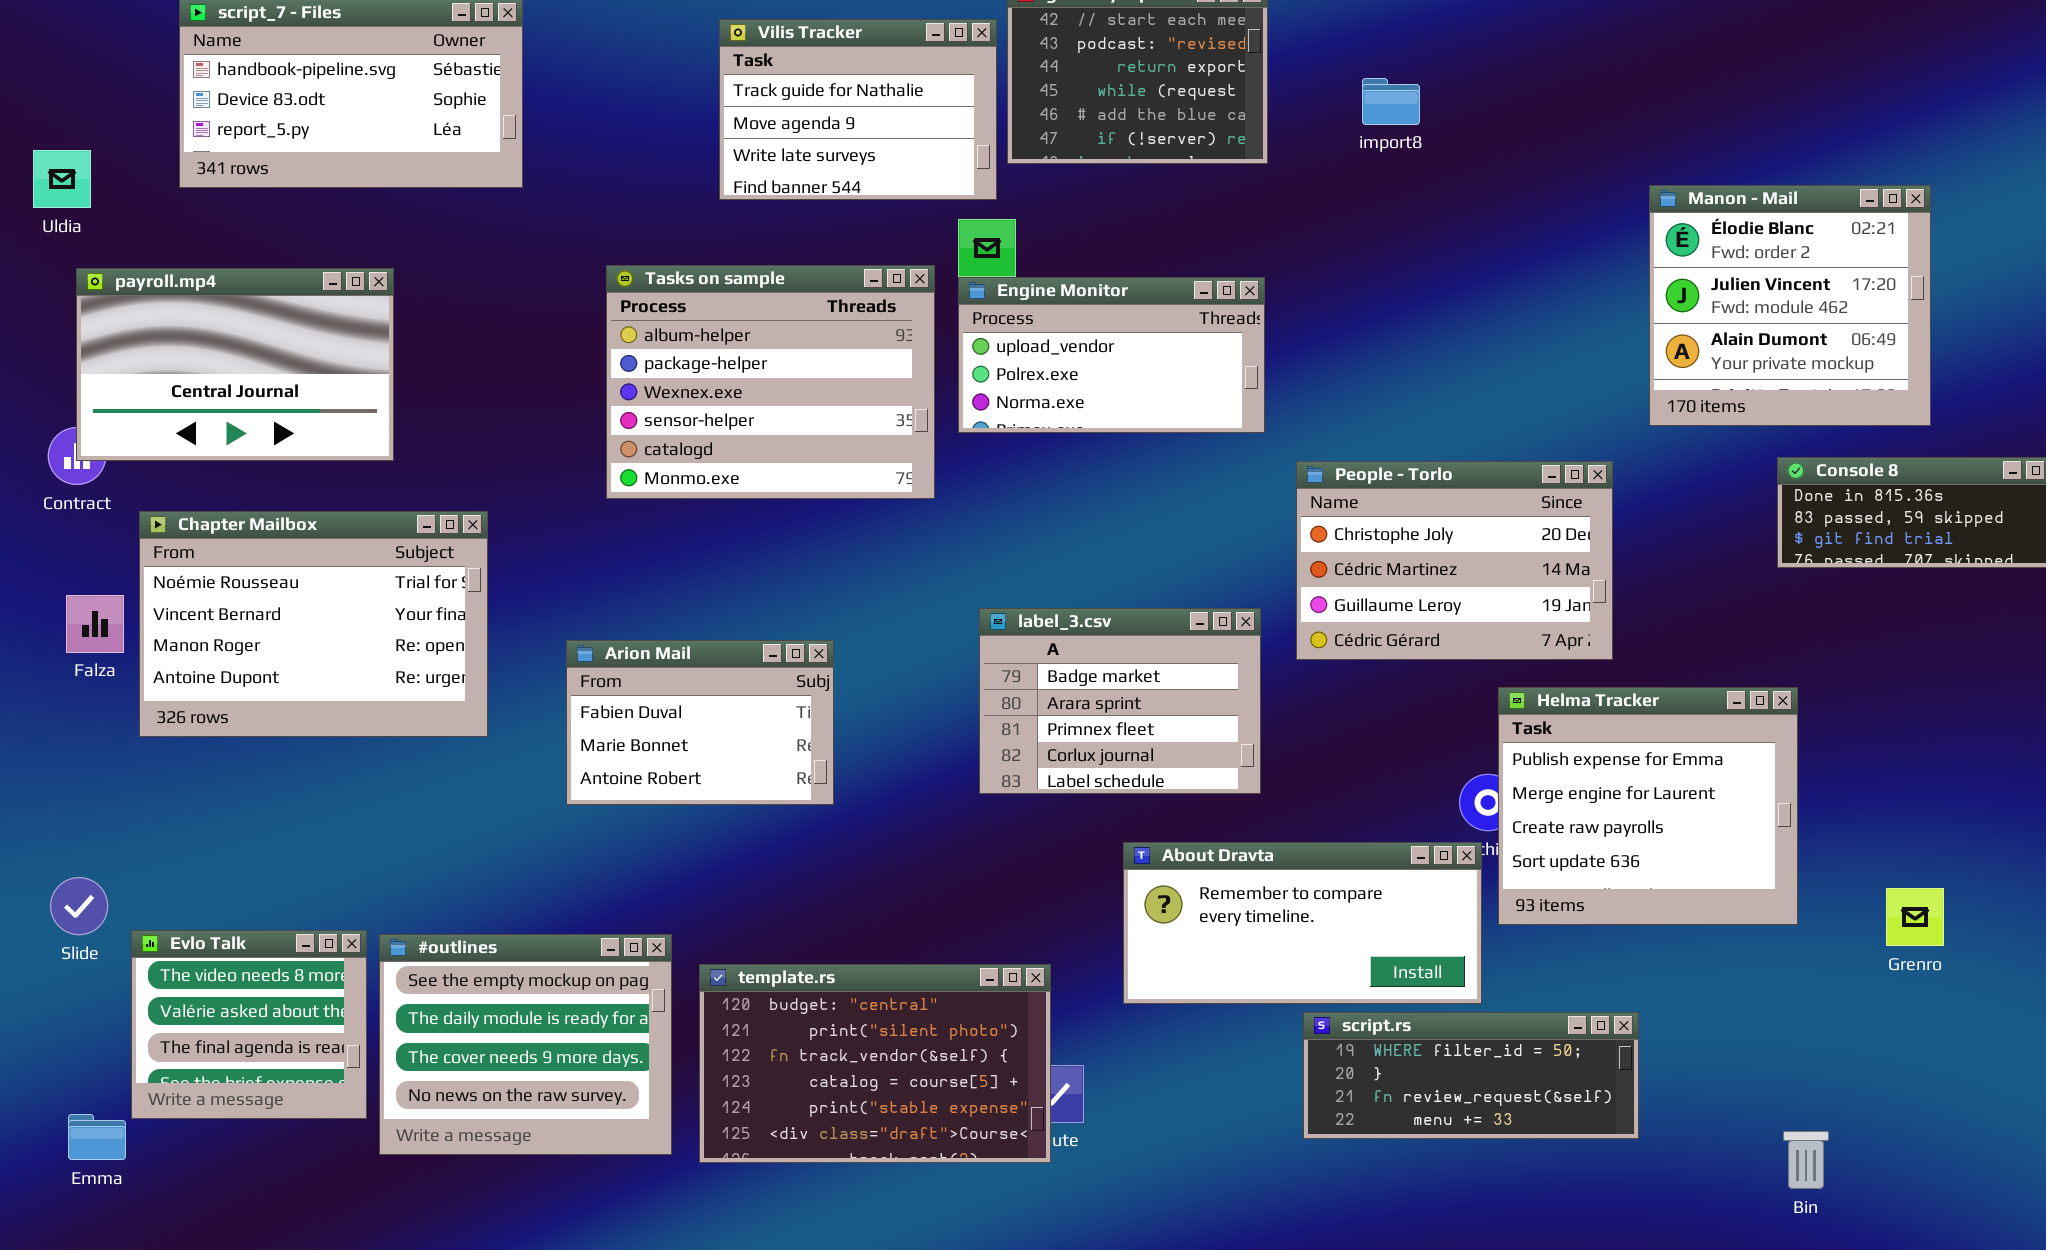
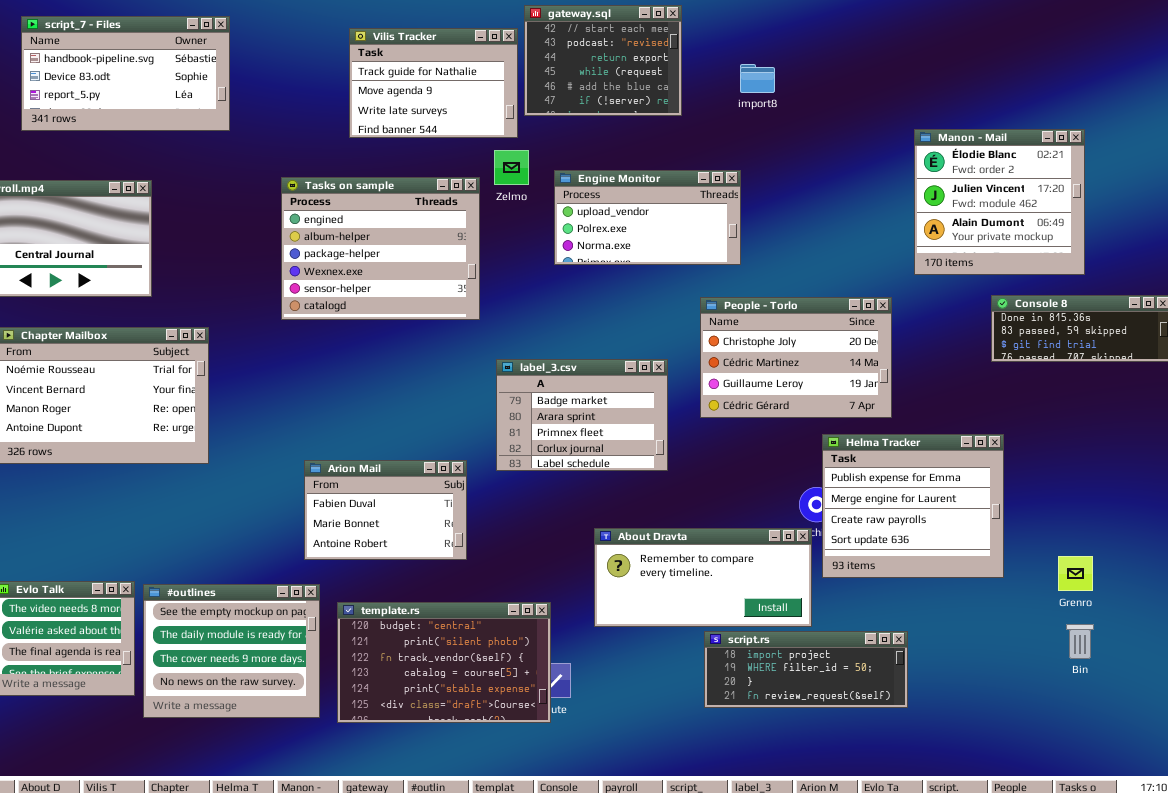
Tasks on sample: [606,265,935,499] -> [281,177,480,320], scrolled up 1 row
Engine Monitor: [958,277,1265,433] -> [554,170,741,265], moved
label_3.csv: [979,608,1261,794] -> [496,359,668,471], moved
Arion Mail: [566,640,834,805] -> [304,460,467,560], moved
script.rs: [1303,1012,1639,1139] -> [704,631,908,708], scrolled up 1 row
Bin: [1783,1131,1829,1189] -> [1066,624,1094,659], moved

